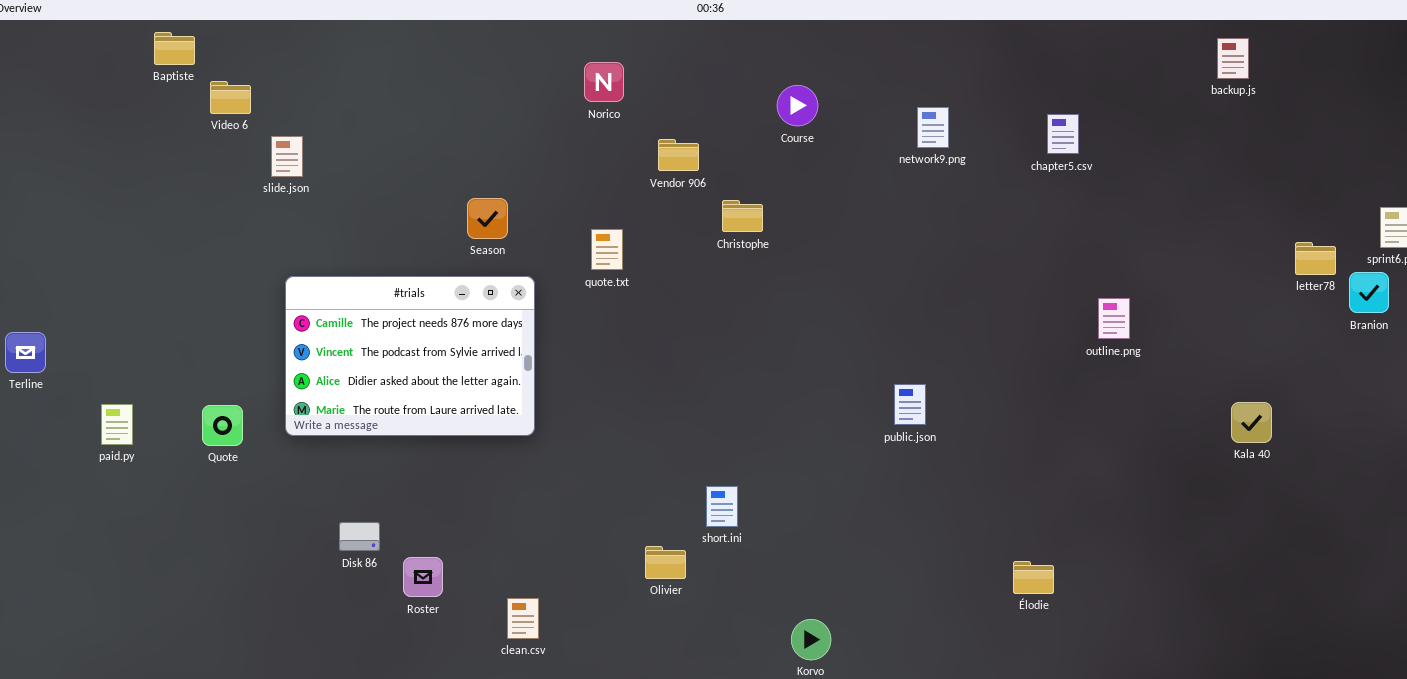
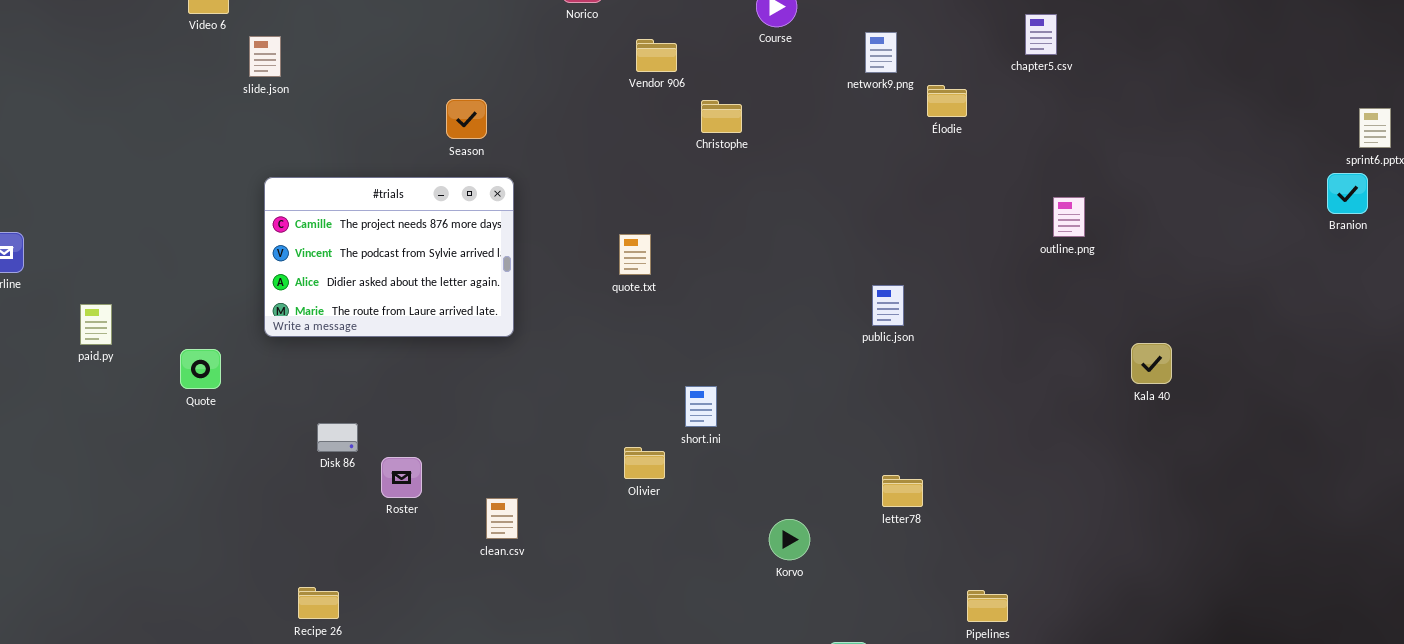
network9.png: [917,107,949,148] -> [865,32,897,73], moved
quote.txt: [591,229,623,270] -> [619,234,651,275], moved
letter78: [1295,242,1336,275] -> [882,475,923,507], moved
outline.png: [1098,298,1130,339] -> [1053,197,1085,237], moved
Kala 40: [1231,402,1272,443] -> [1131,343,1172,384], moved
Quote: [202,405,243,446] -> [180,349,221,389], moved
Élodie: [1013,561,1054,594] -> [927,85,967,117], moved

